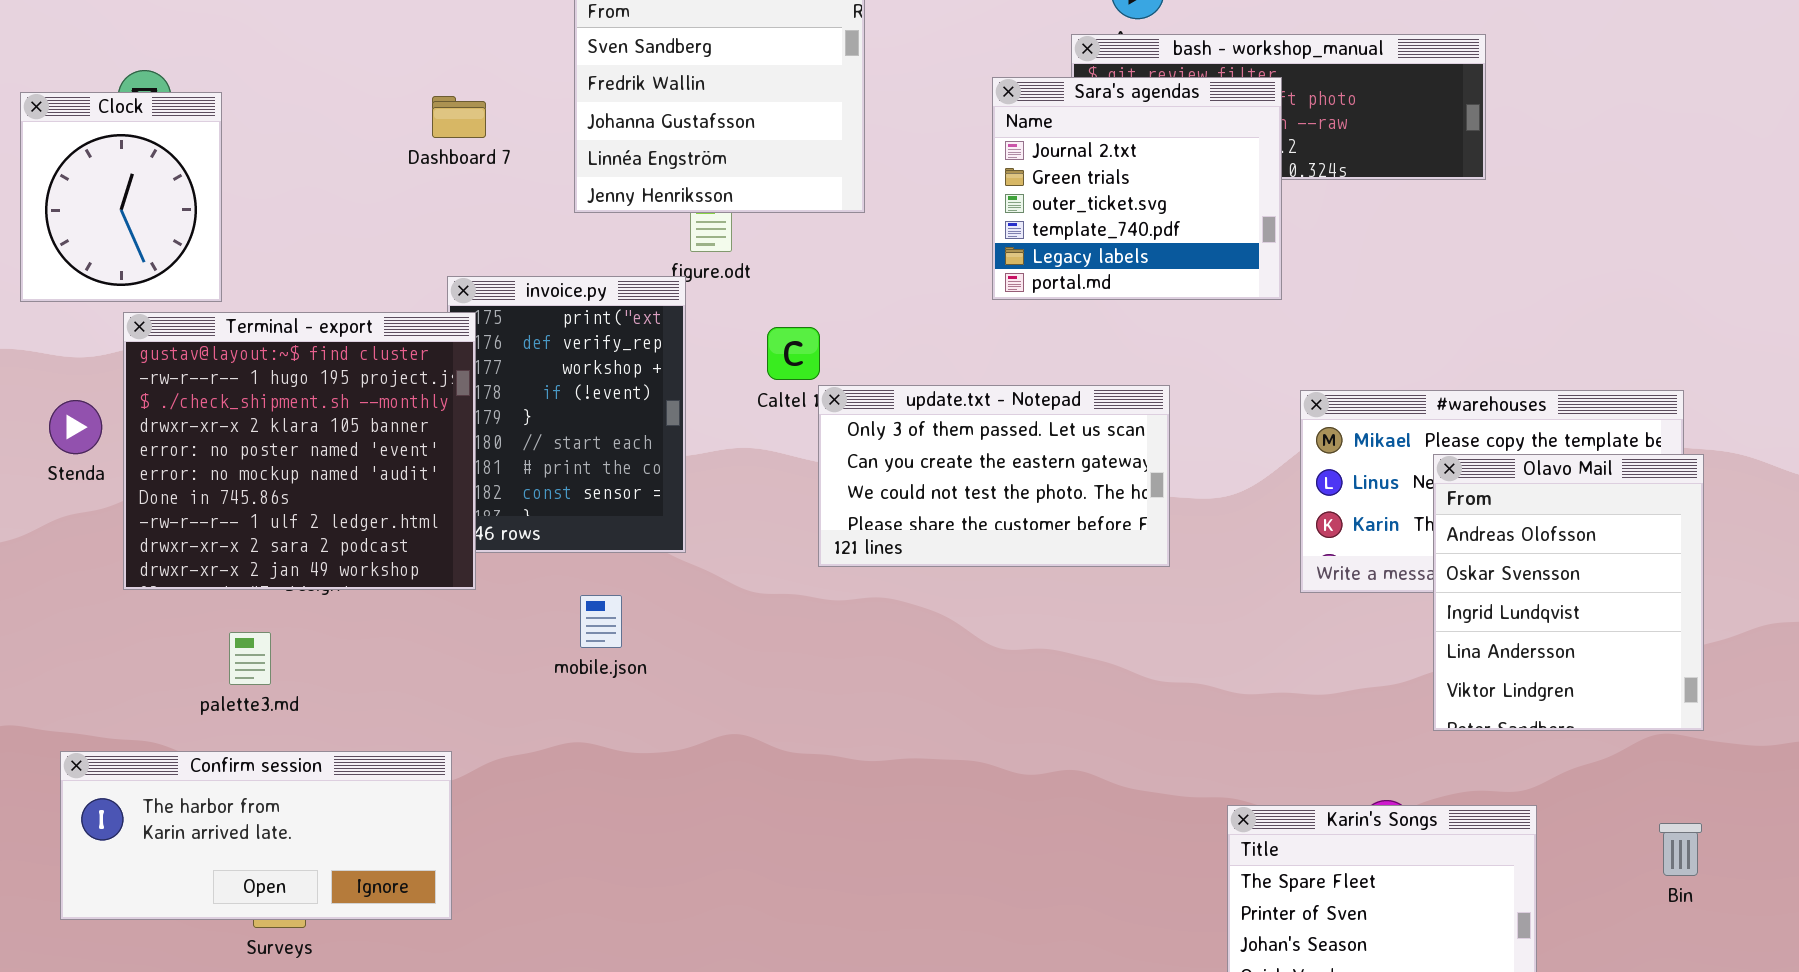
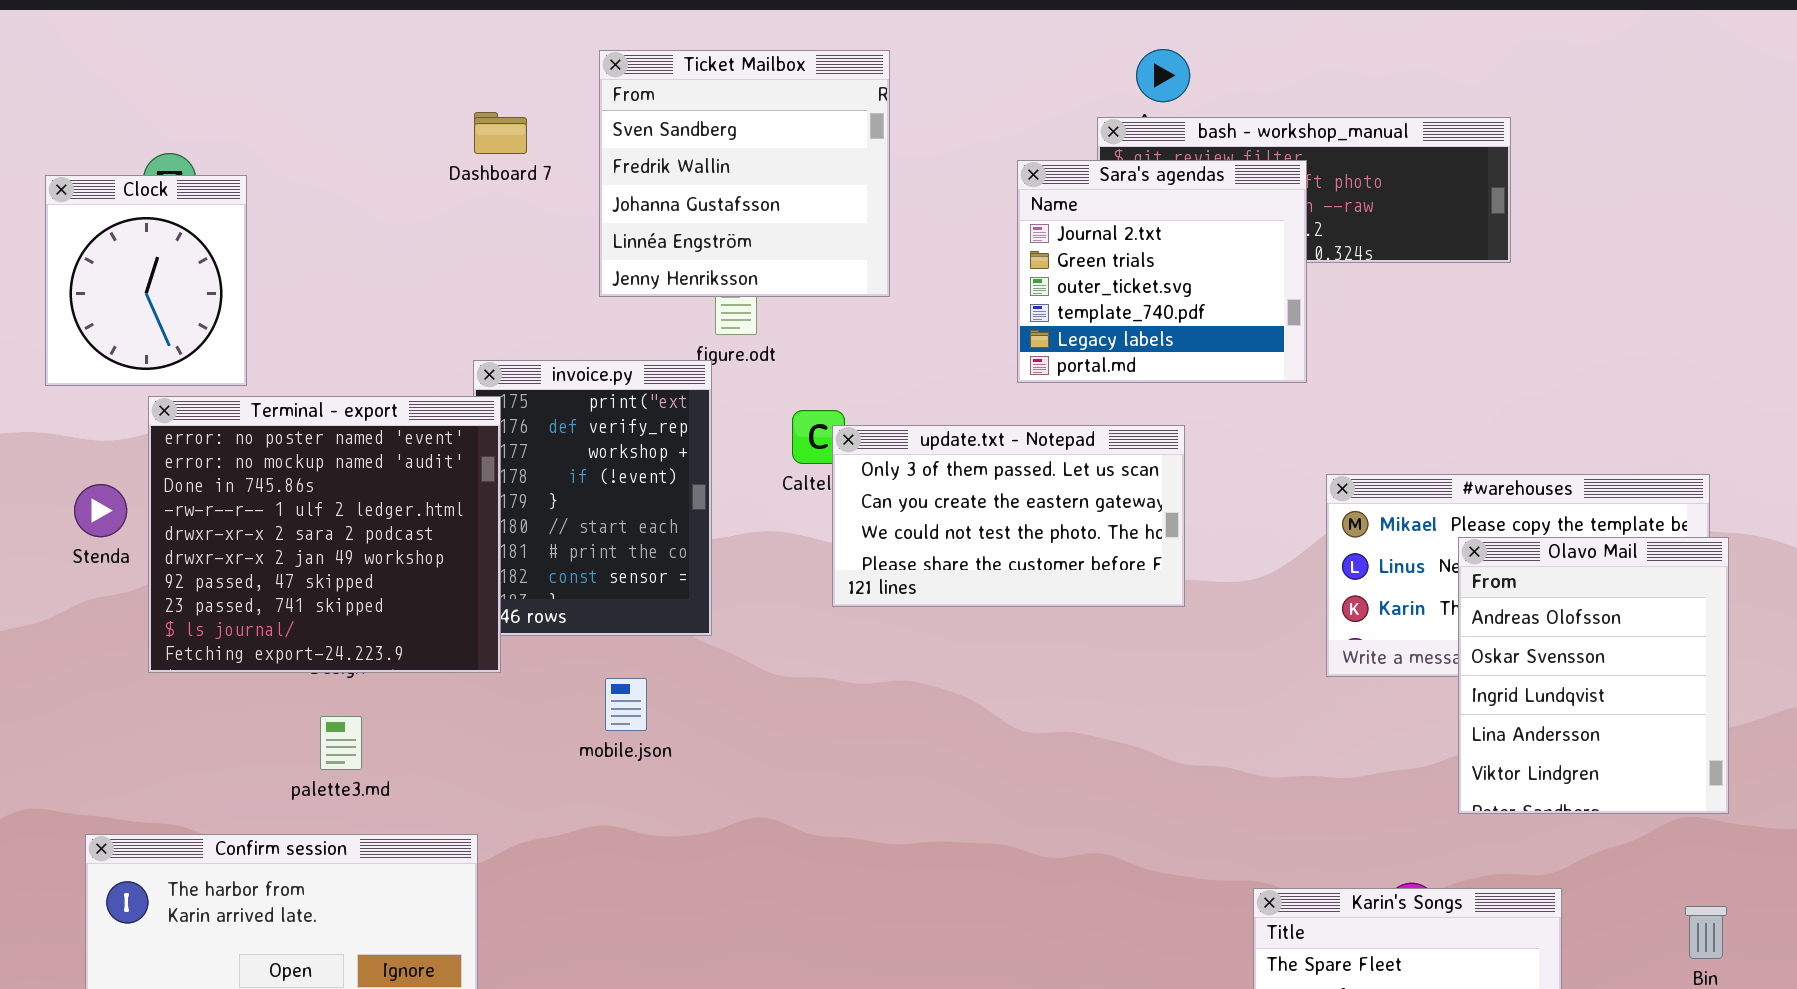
Dashboard 7: [432,96,486,138] -> [474,112,527,154], moved
Terminal - export: [123,312,476,590] -> [148,396,501,673], scrolled down 4 rows
update.txt - Notepad: [818,385,1170,567] -> [832,425,1185,607], moved
palette3.md: [229,632,271,685] -> [320,716,362,770], moved

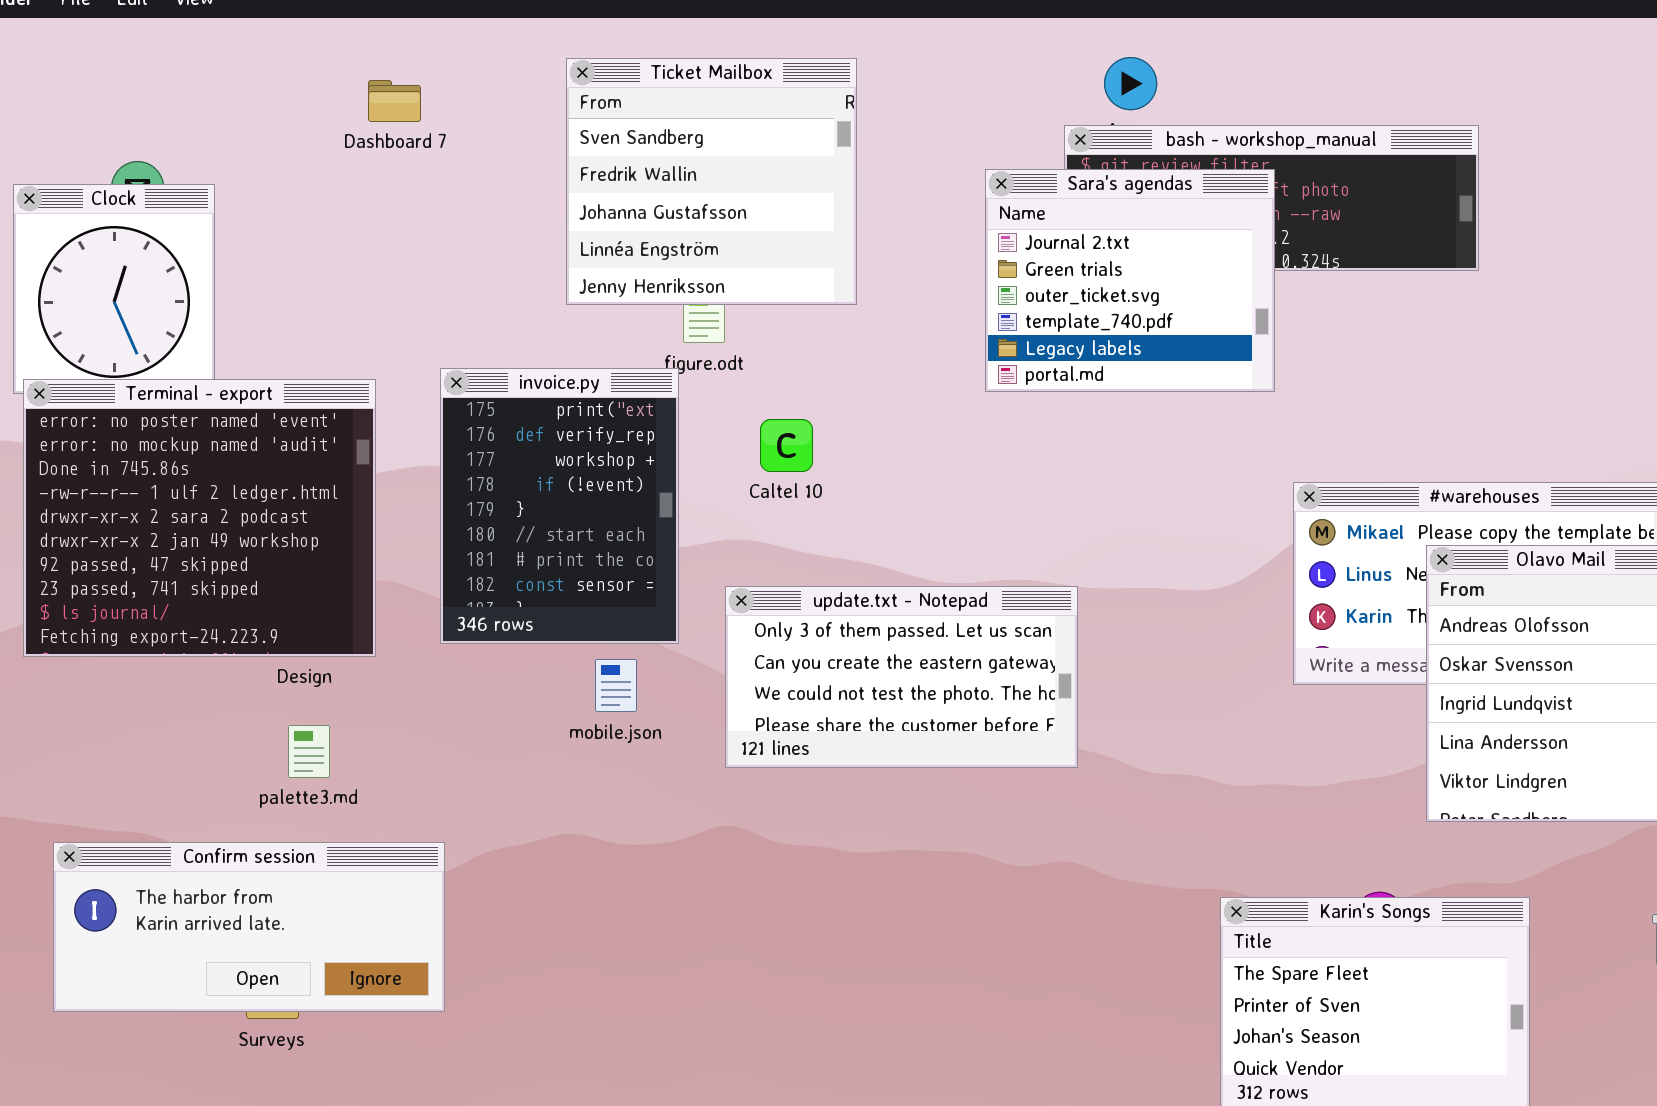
Dashboard 7: [474,112,527,154] -> [368,80,421,122], moved
Terminal - export: [148,396,501,673] -> [23,379,376,657], moved
update.txt - Notepad: [832,425,1185,607] -> [725,586,1078,768], moved
mobile.json: [605,678,647,731] -> [595,659,637,712], moved

